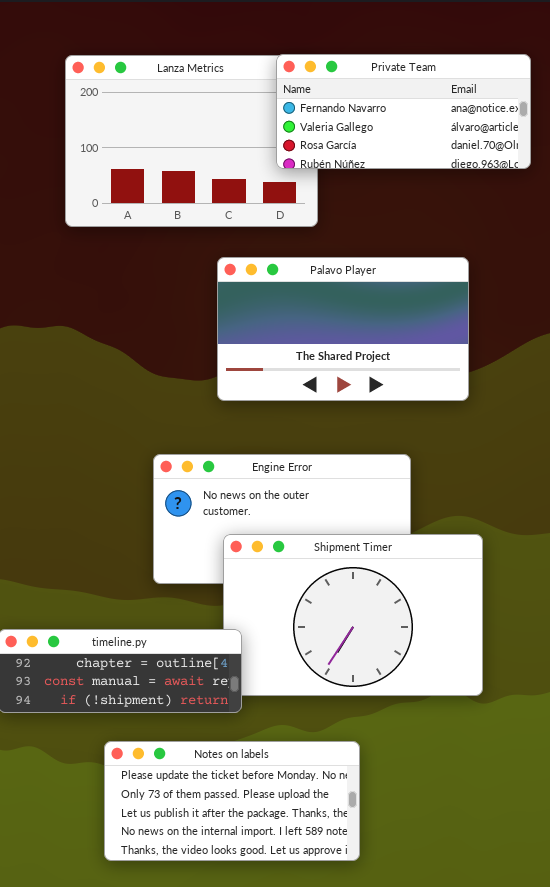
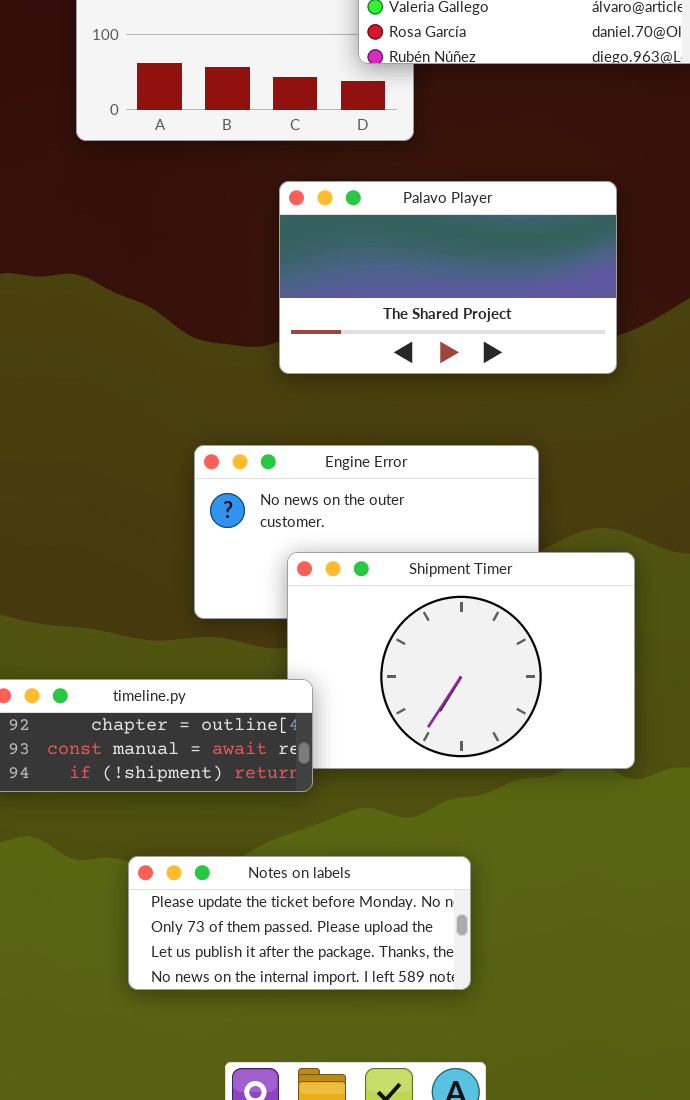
Notes on labels: [104,741,360,861] -> [128,856,471,990], resized

